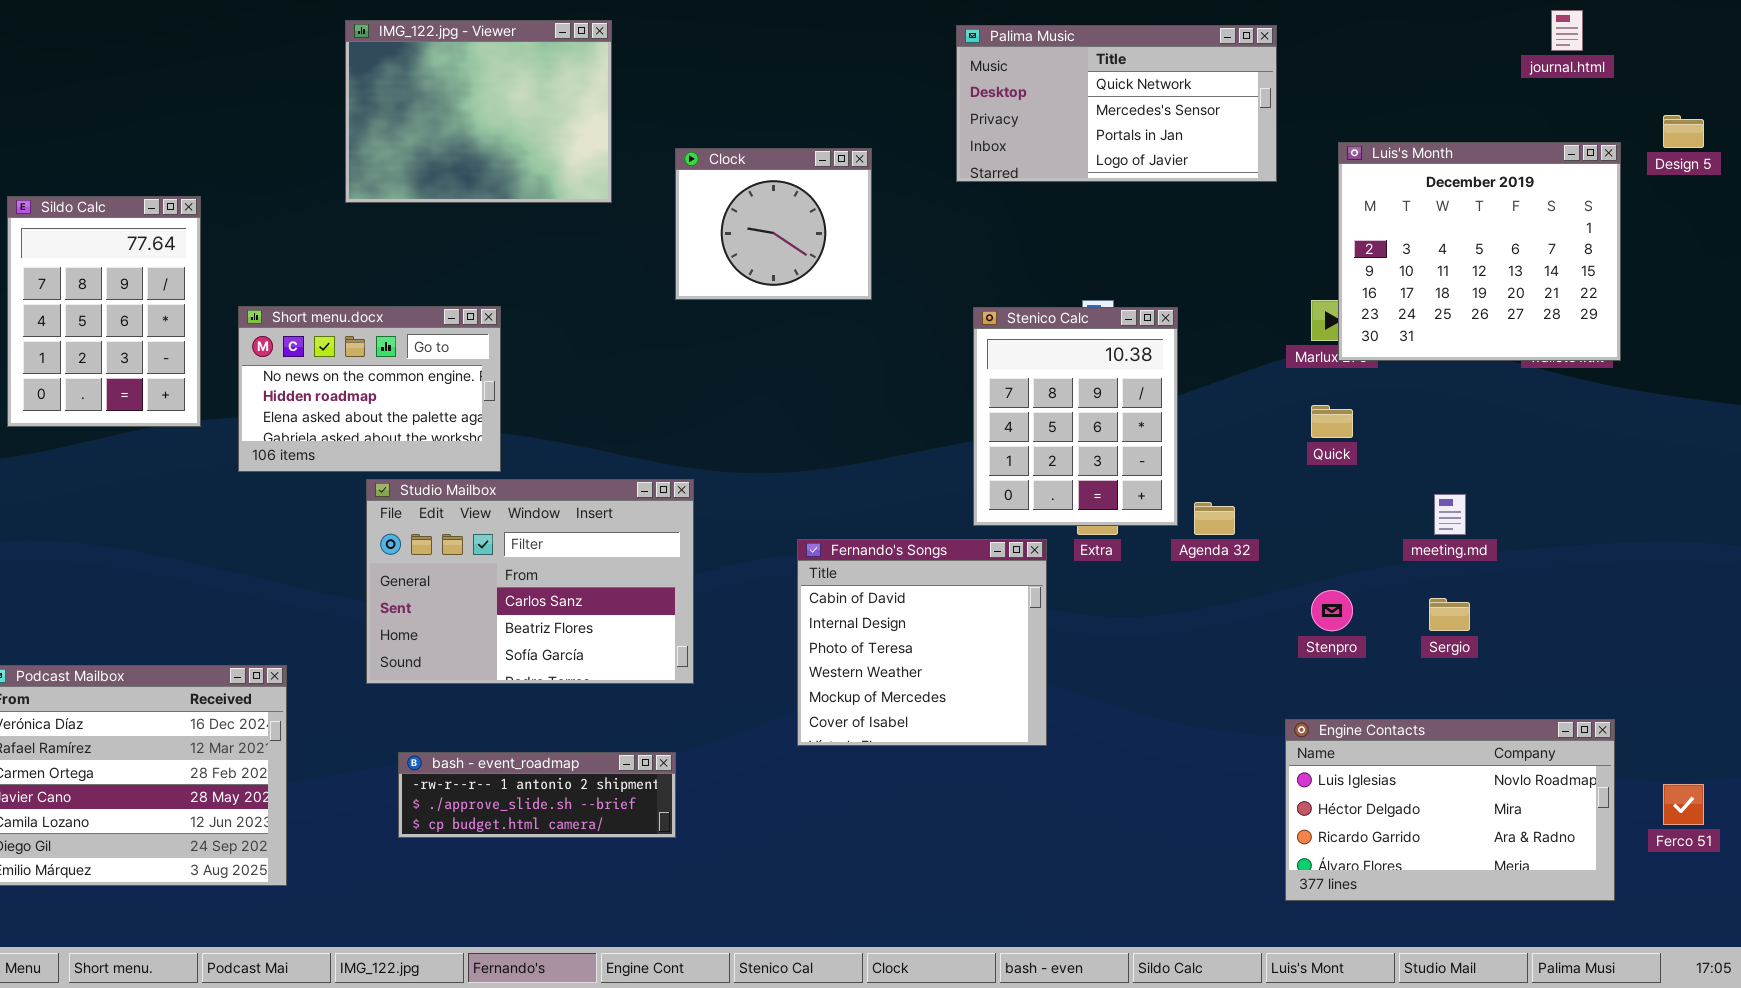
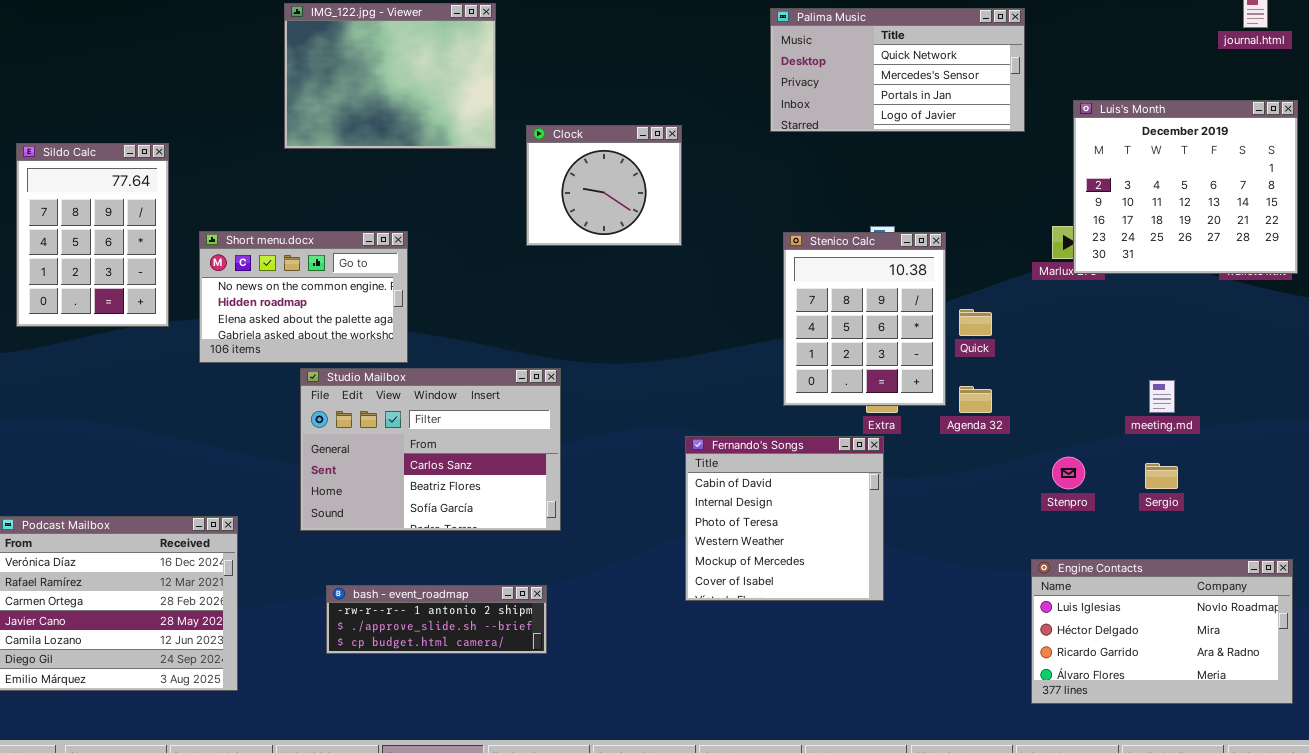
Clock: [675,148,872,300] -> [526,125,682,246], moved
Quick: [1311,405,1353,438] -> [959,309,992,336], moved
Fernando's Songs: [797,539,1047,746] -> [685,436,884,601], moved

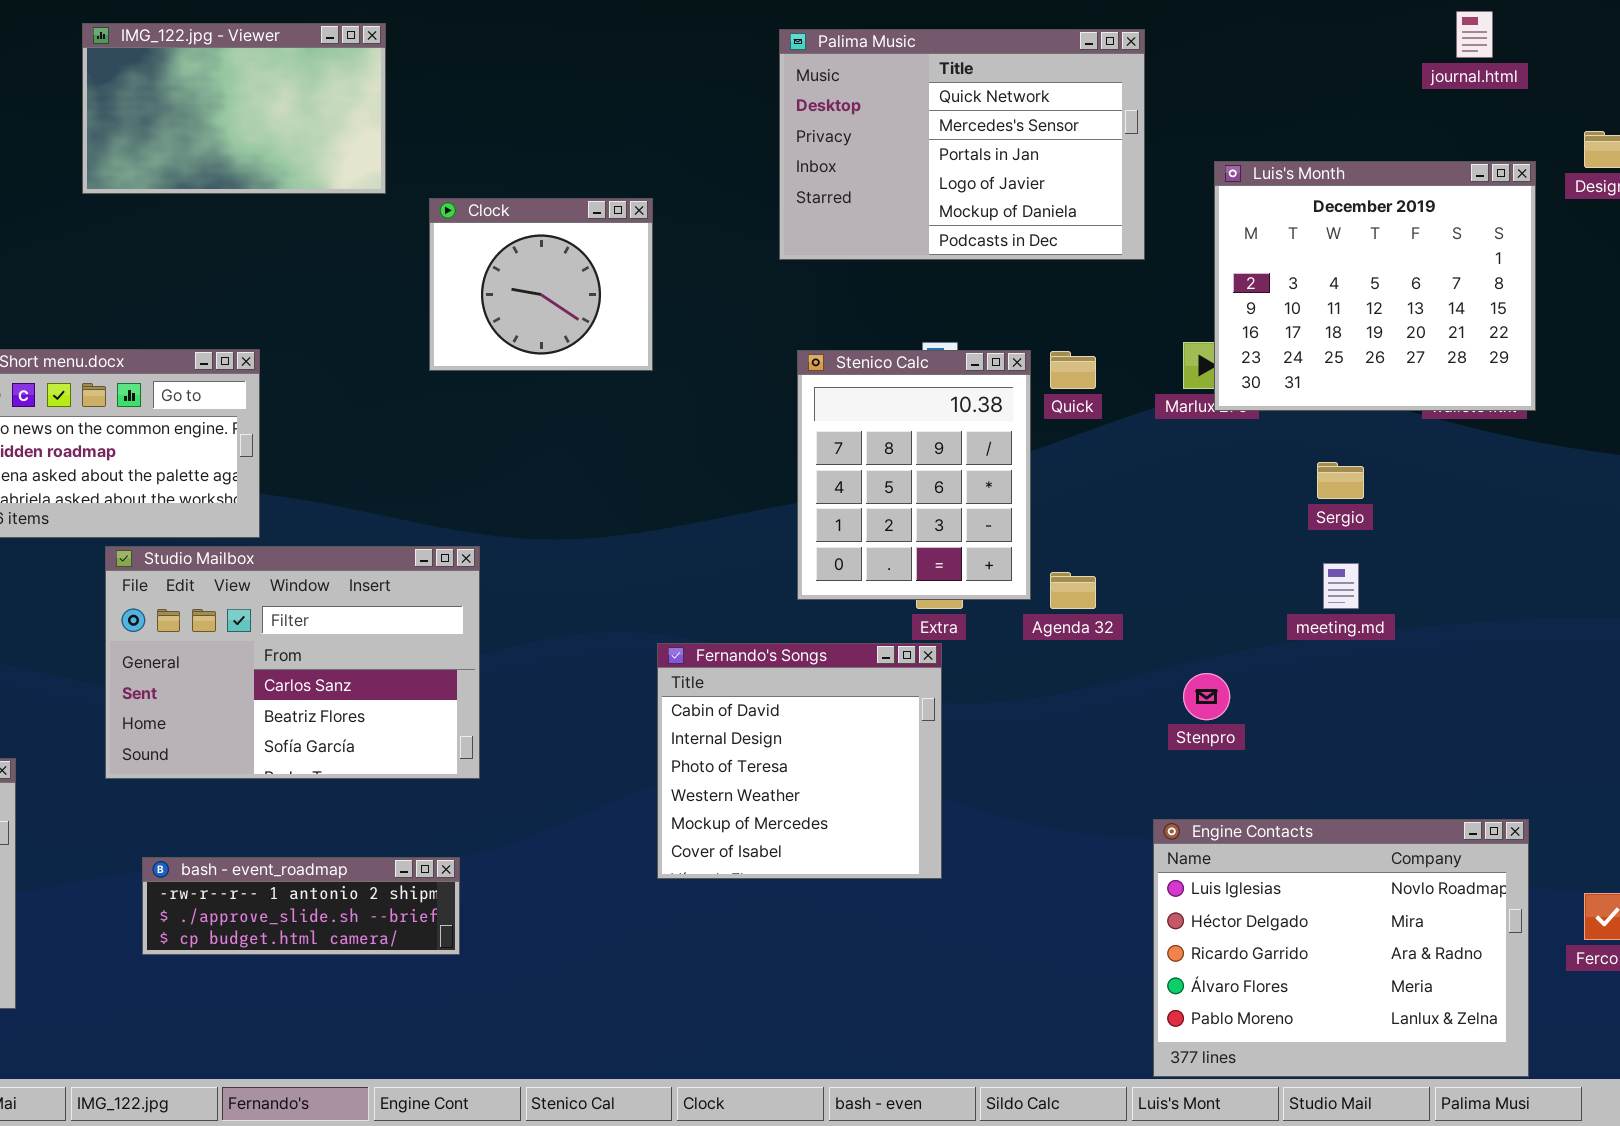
IMG_122.jpg - Viewer: [284,3,496,149] -> [82,23,386,194], resized
Palima Music: [770,8,1025,132] -> [779,29,1145,260], resized
Quick: [959,309,992,336] -> [1050,351,1096,389], moved
Sergio: [1145,463,1178,489] -> [1317,462,1364,499], moved
Engine Contacts: [1031,559,1293,704] -> [1153,819,1529,1077], resized

